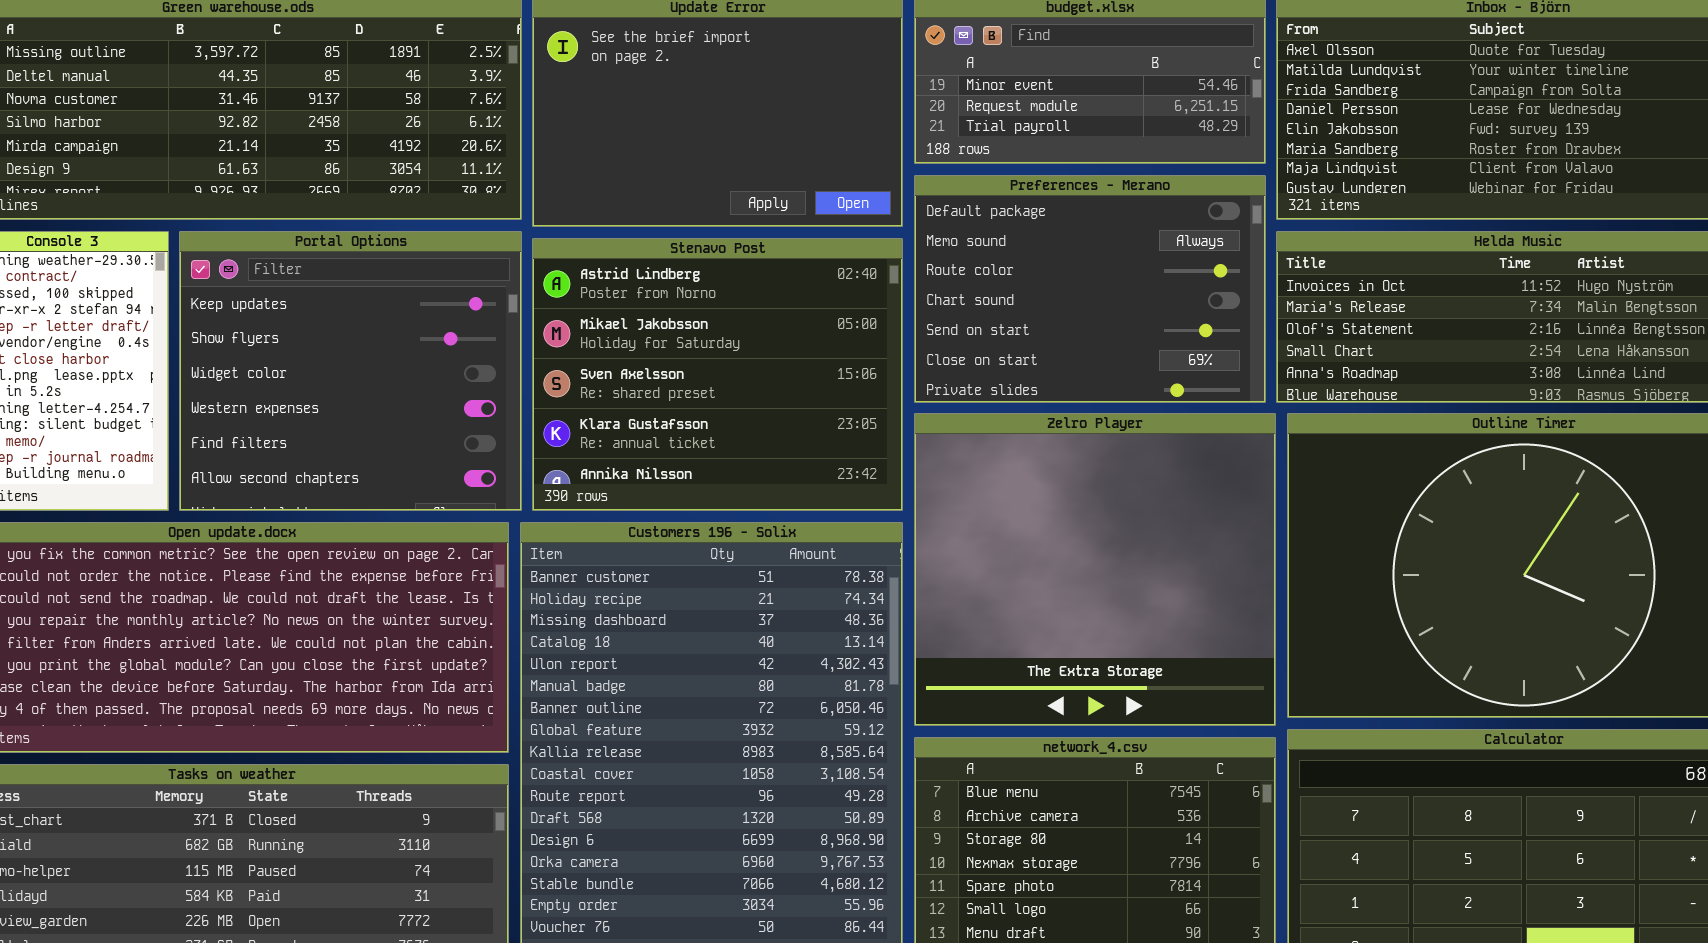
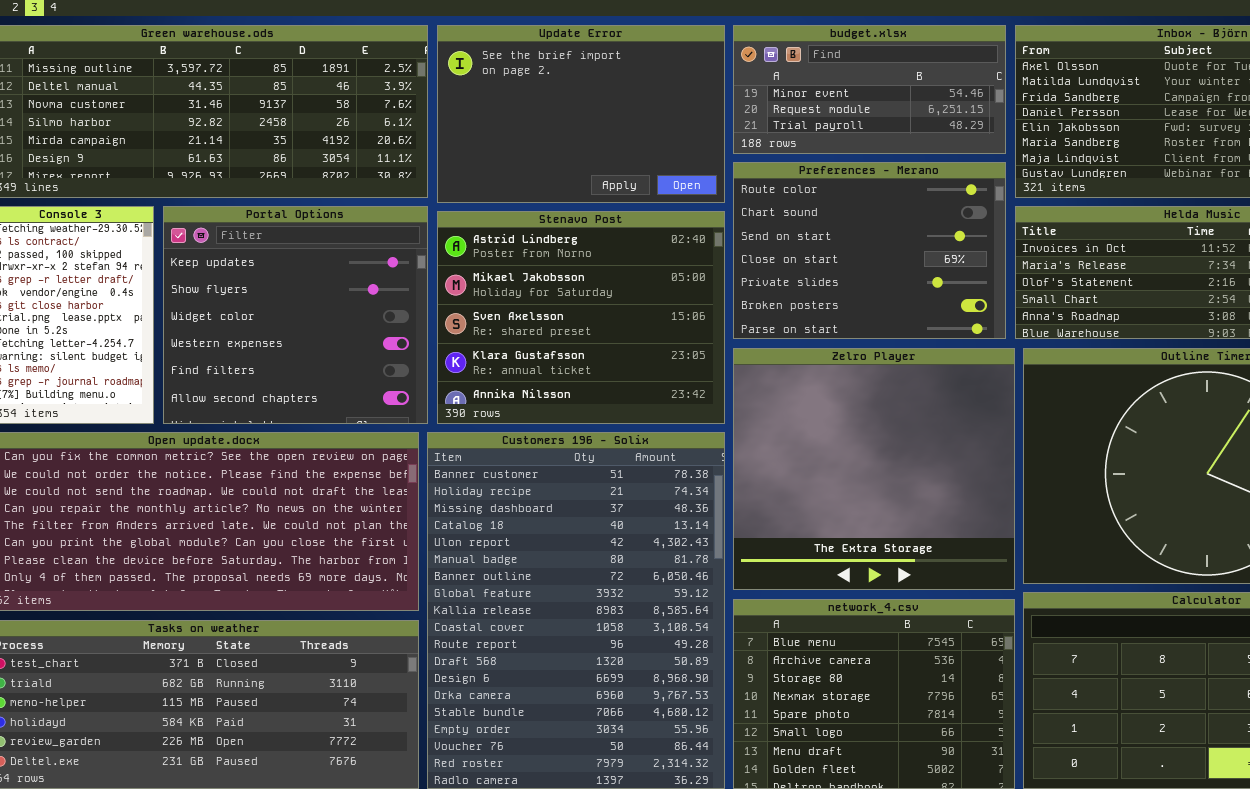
Preferences - Merano: [914,175,1266,403] -> [733,162,1006,339], scrolled down 2 rows

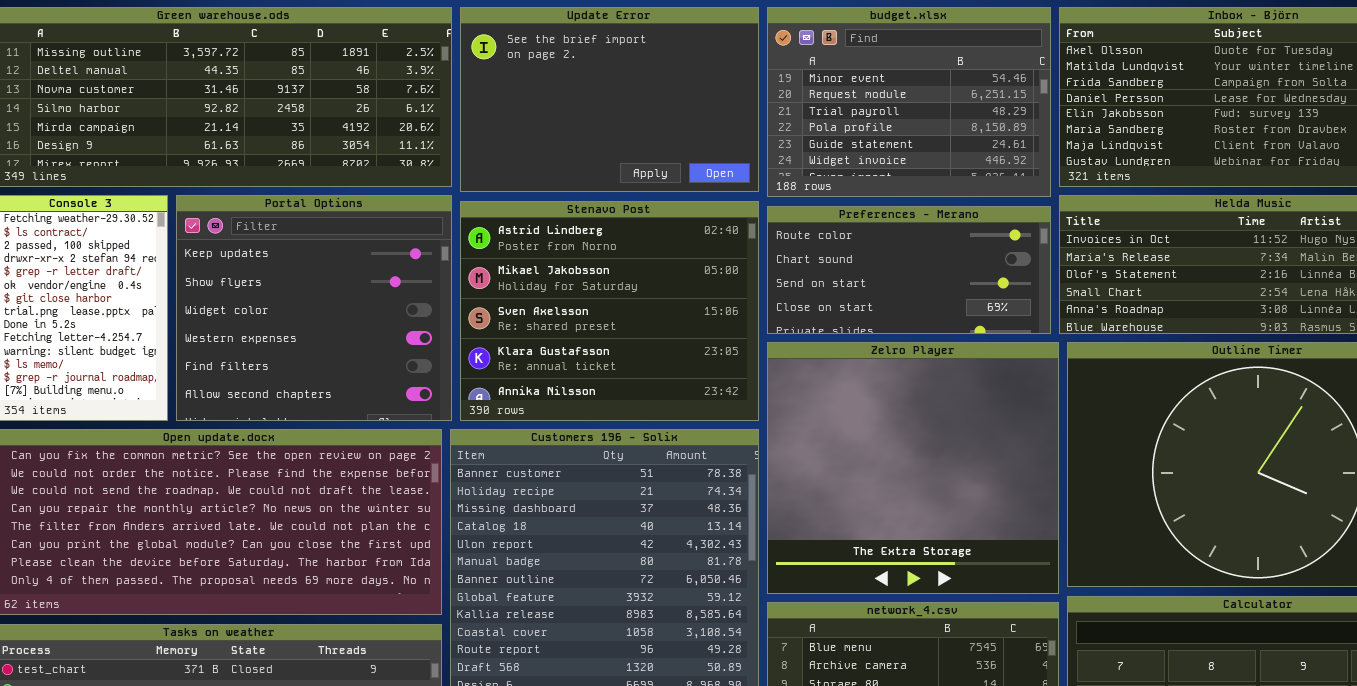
budget.xlsx: [733,25,1006,154] -> [767,7,1051,197], resized
Preferences - Merano: [733,162,1006,339] -> [767,206,1051,334], resized

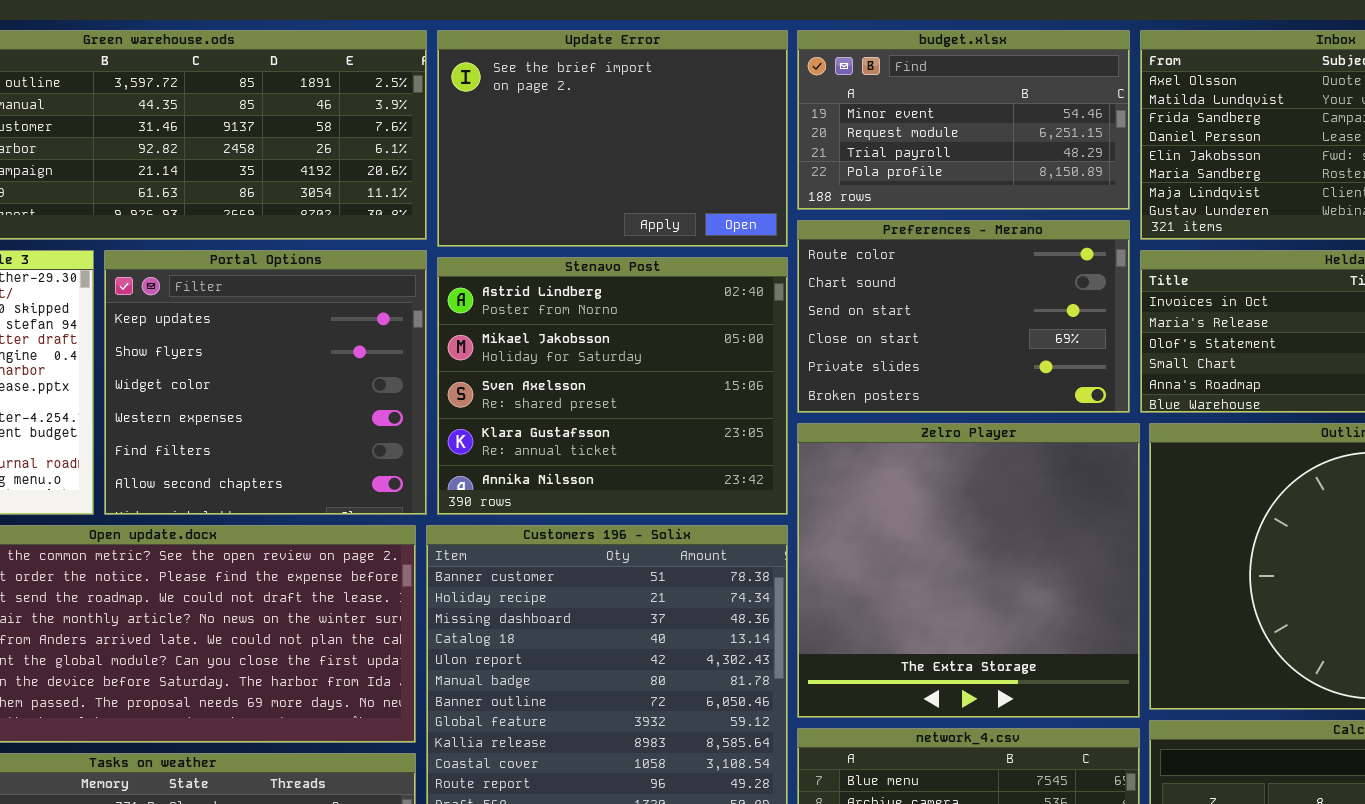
budget.xlsx: [767,7,1051,197] -> [797,30,1130,210], resized
Preferences - Merano: [767,206,1051,334] -> [797,220,1130,413], resized

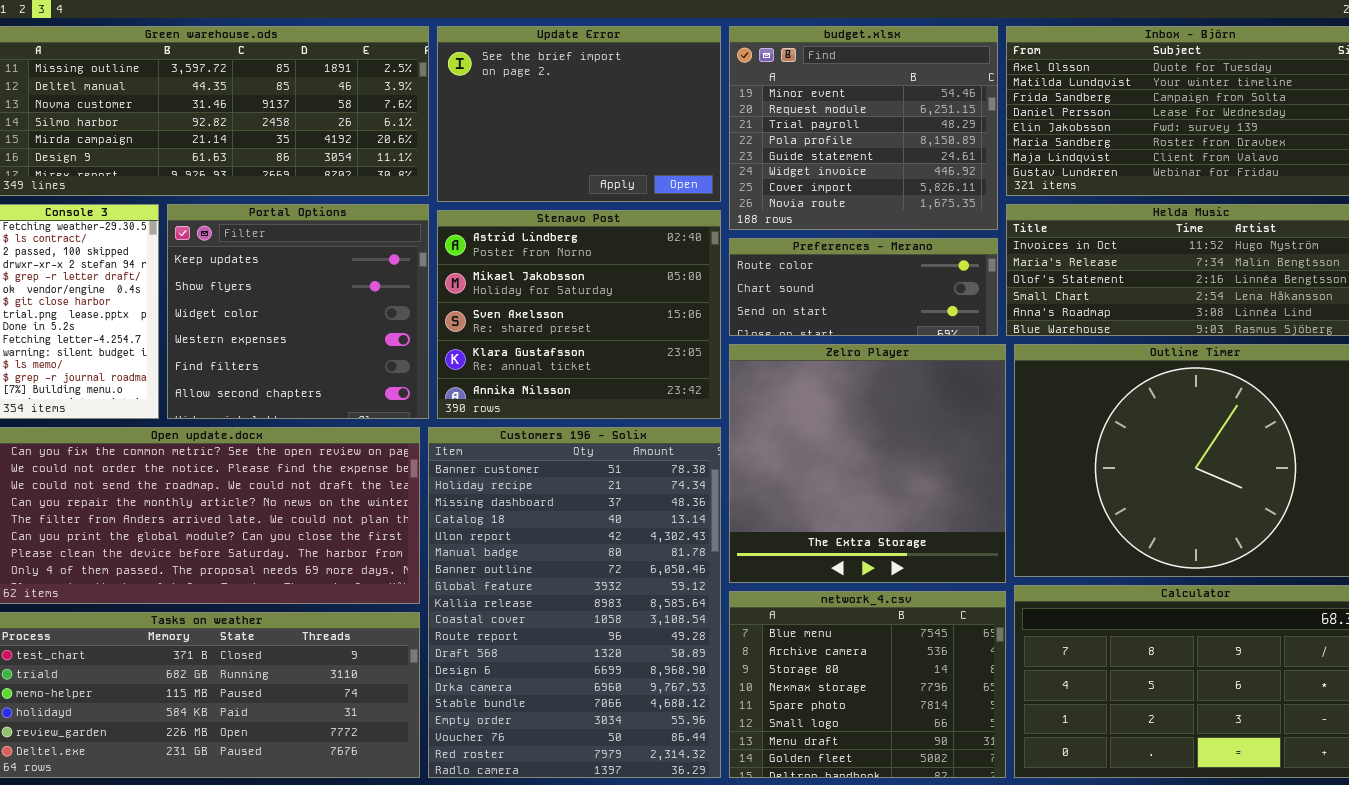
budget.xlsx: [797,30,1130,210] -> [729,26,998,230], resized
Preferences - Merano: [797,220,1130,413] -> [729,238,998,336], resized

